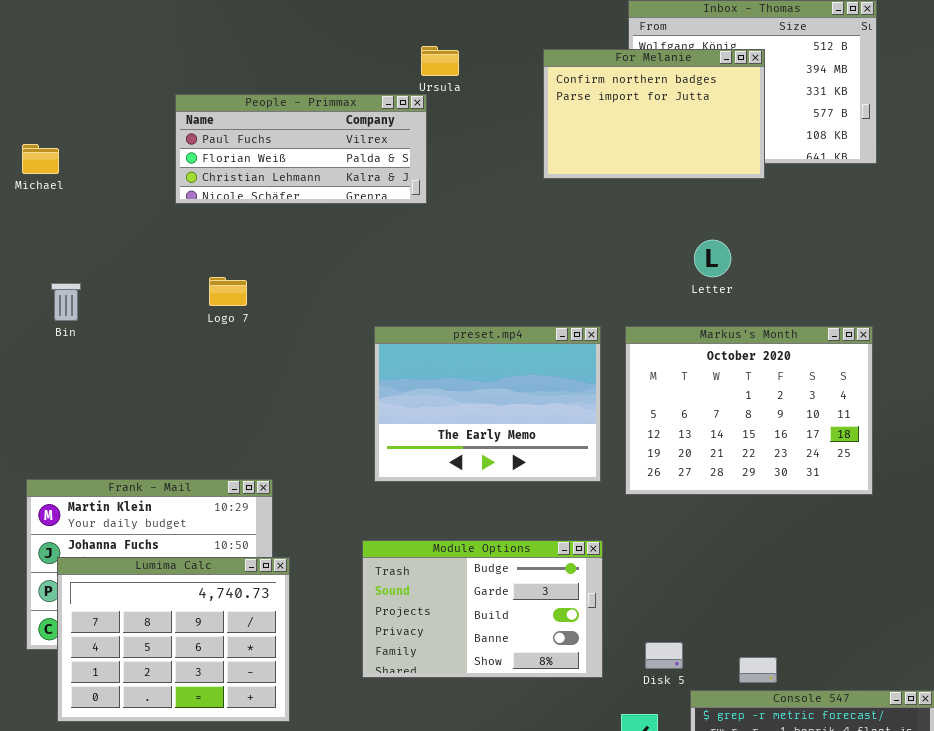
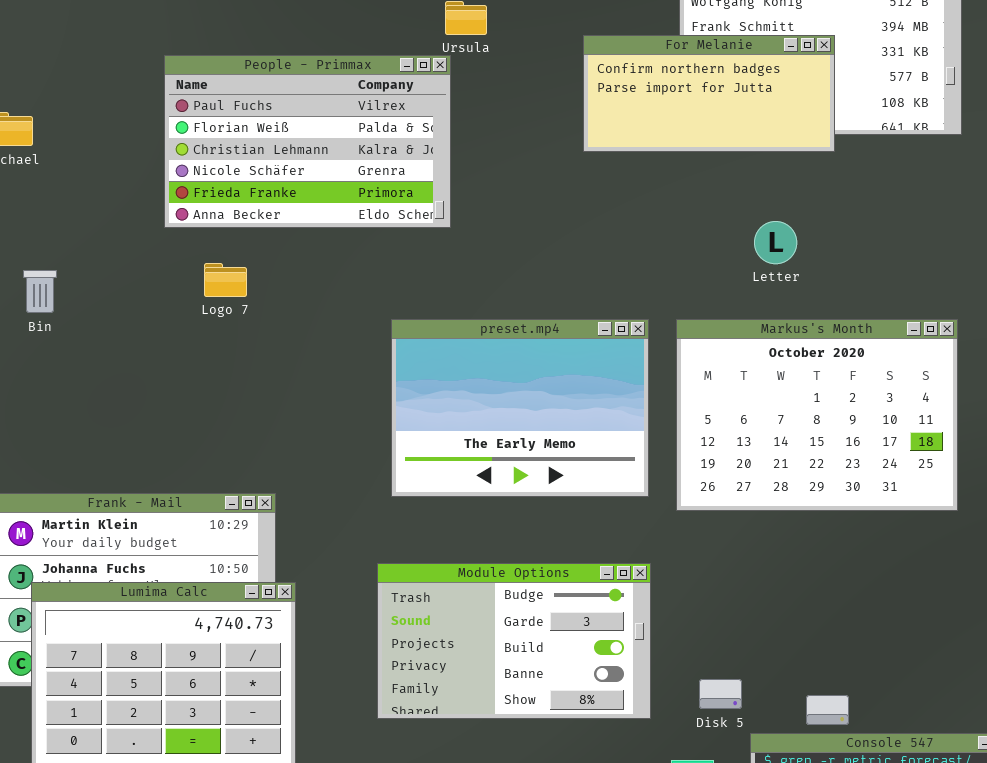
For Melanie: [543,49,765,179] -> [583,35,835,152], resized
People - Primmax: [175,94,427,204] -> [164,55,451,228], resized

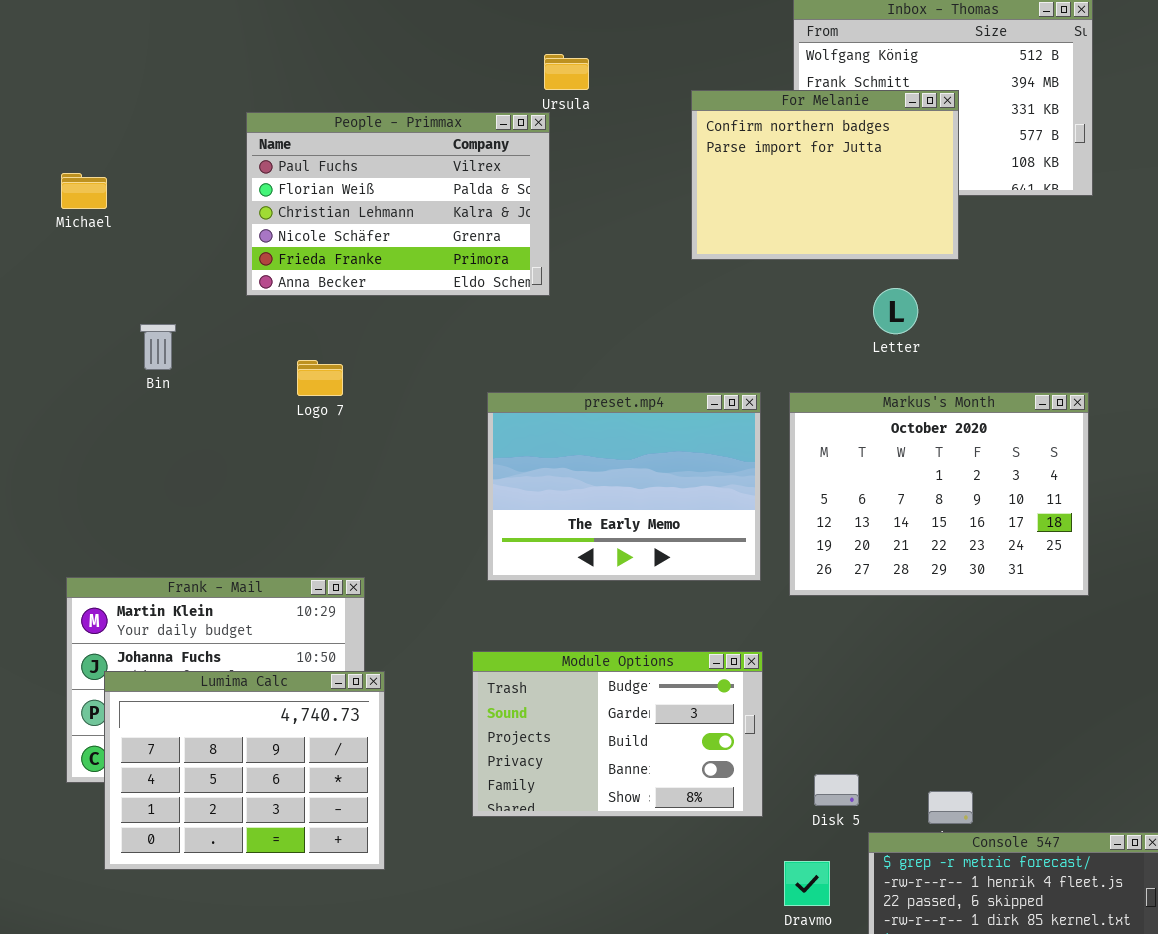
For Melanie: [583,35,835,152] -> [691,90,959,260], resized
Logo 7: [204,263,247,297] -> [297,360,343,396], moved
Bin: [23,270,57,313] -> [140,324,176,370], moved

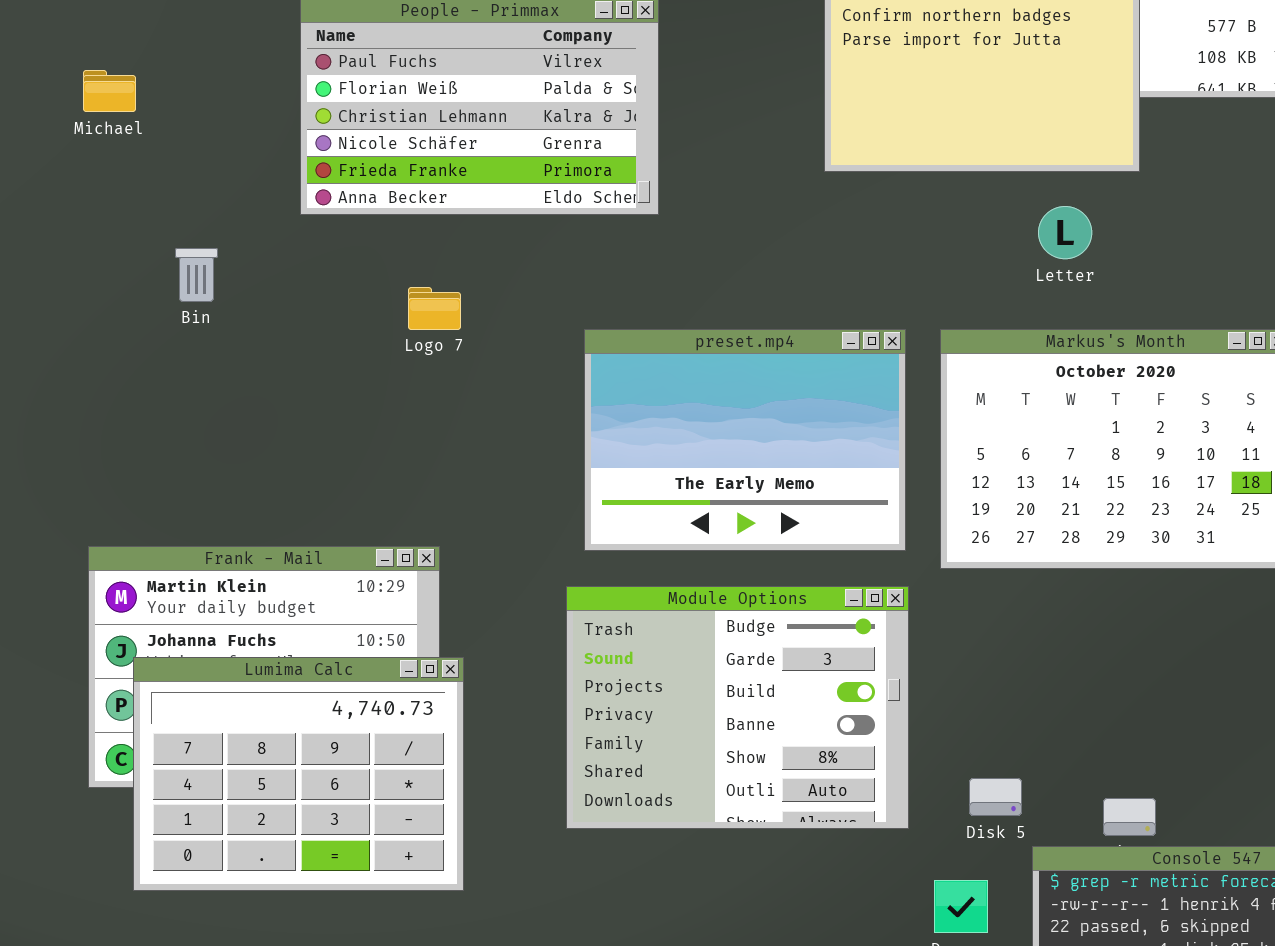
Logo 7: [297,360,343,396] -> [408,287,461,330], moved
Module Options: [472,651,763,817] -> [566,586,909,829], resized

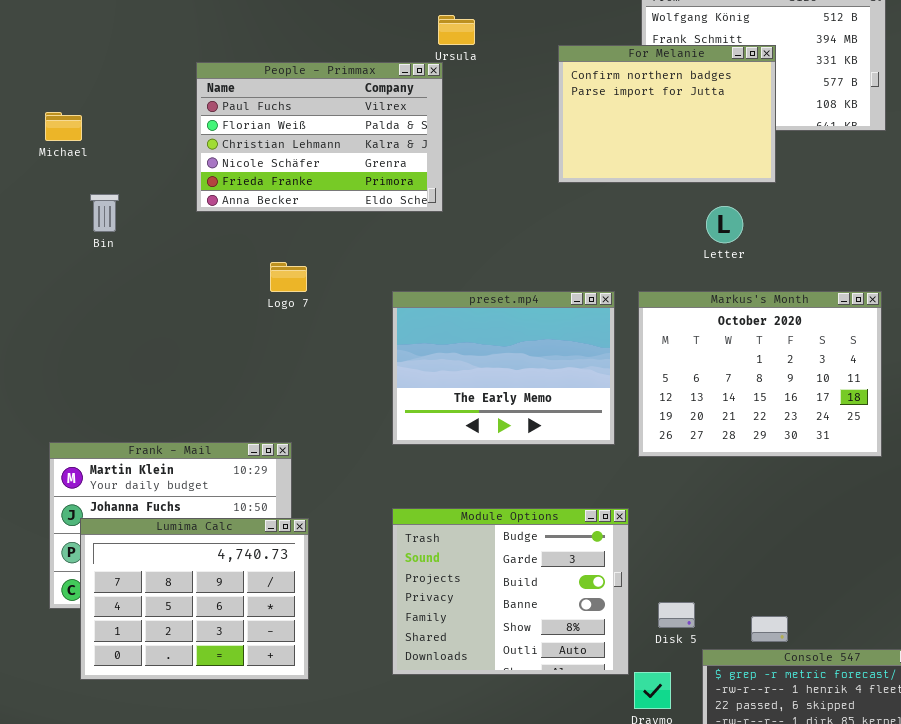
Bin: [175,248,218,302] -> [90,194,119,232], moved
Module Options: [566,586,909,829] -> [392,508,629,675], moved

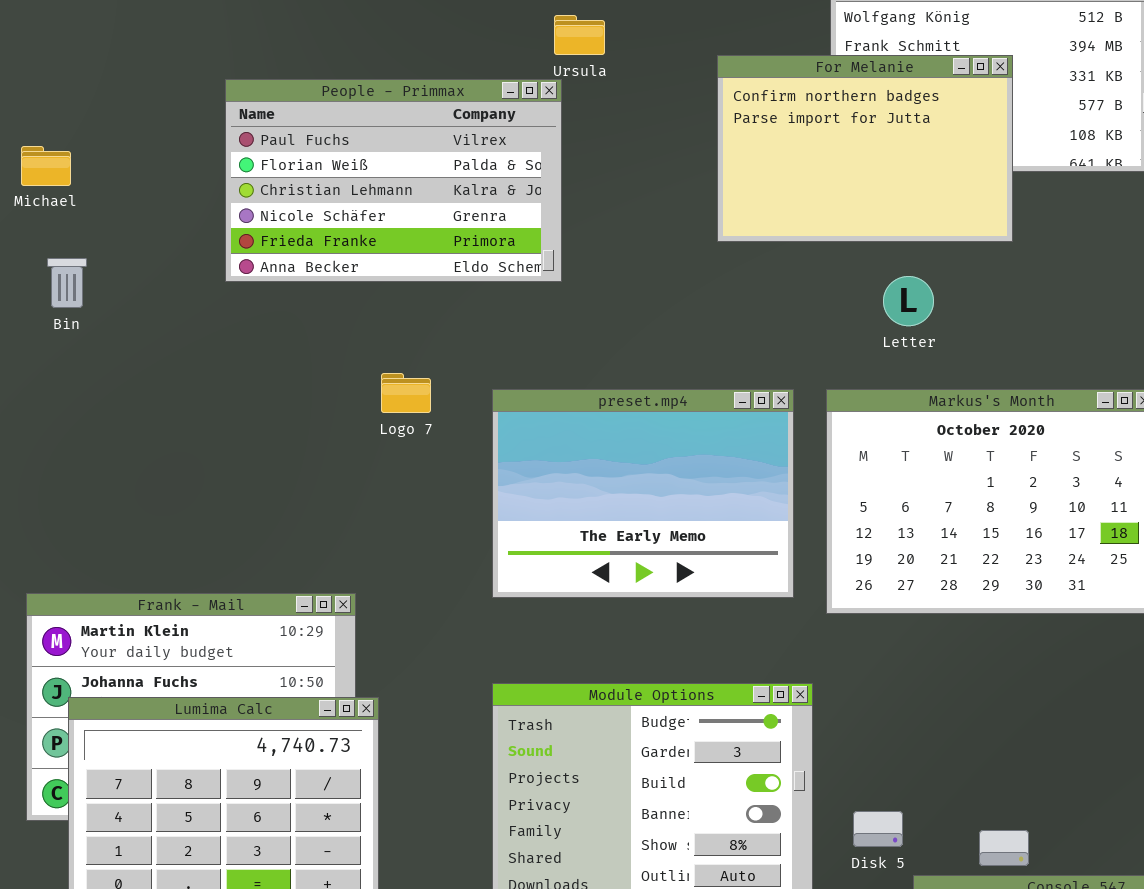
Bin: [90,194,119,232] -> [47,258,87,308], moved
Letter: [706,206,743,243] -> [883,276,934,326], moved
Logo 7: [270,262,307,292] -> [381,373,431,413], moved

